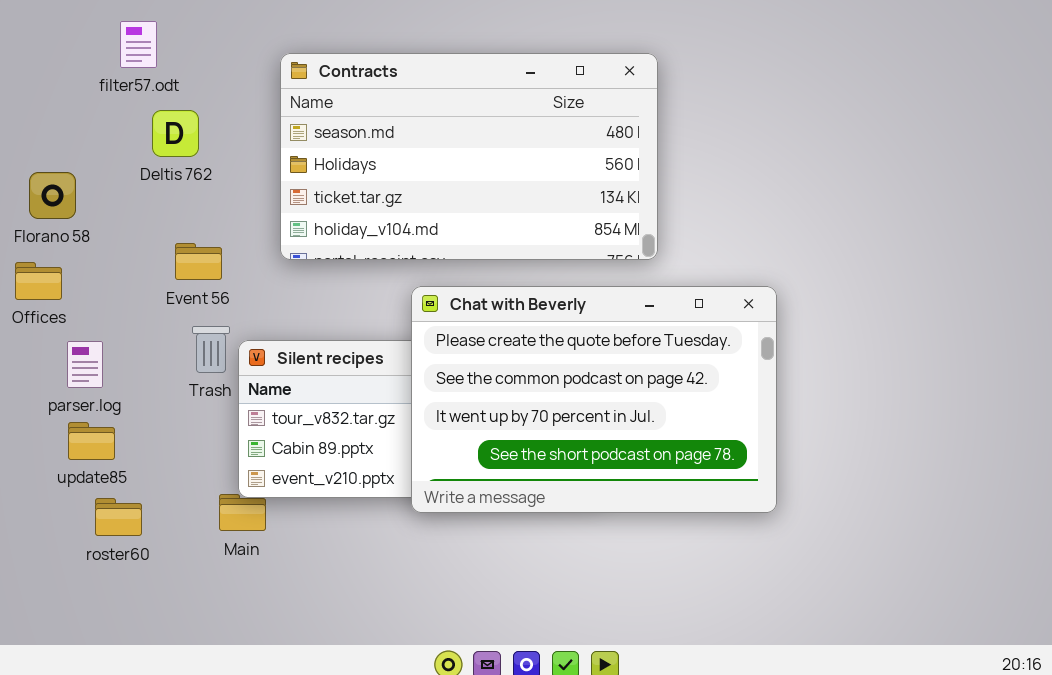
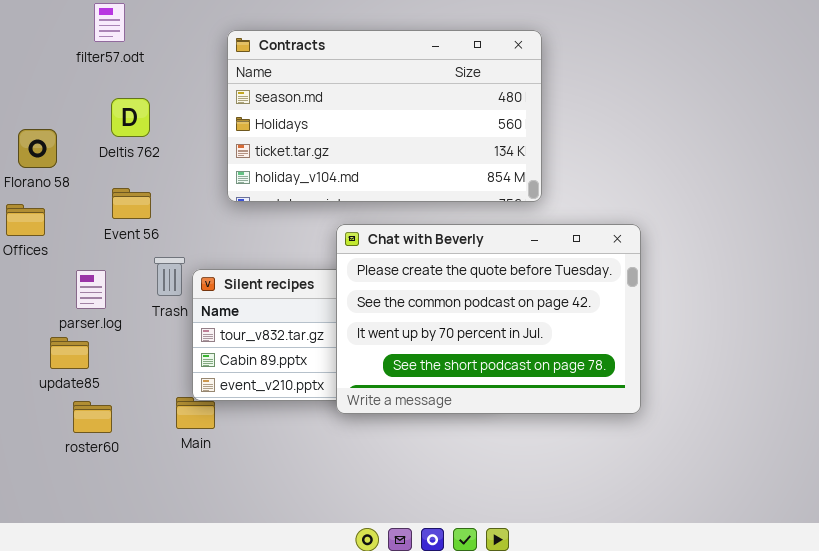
Deltis 762: [152,110,199,157] -> [111,98,150,137], moved
Event 56: [175,243,222,280] -> [112,188,151,219], moved
parser.log: [67,341,103,388] -> [76,270,106,309], moved

